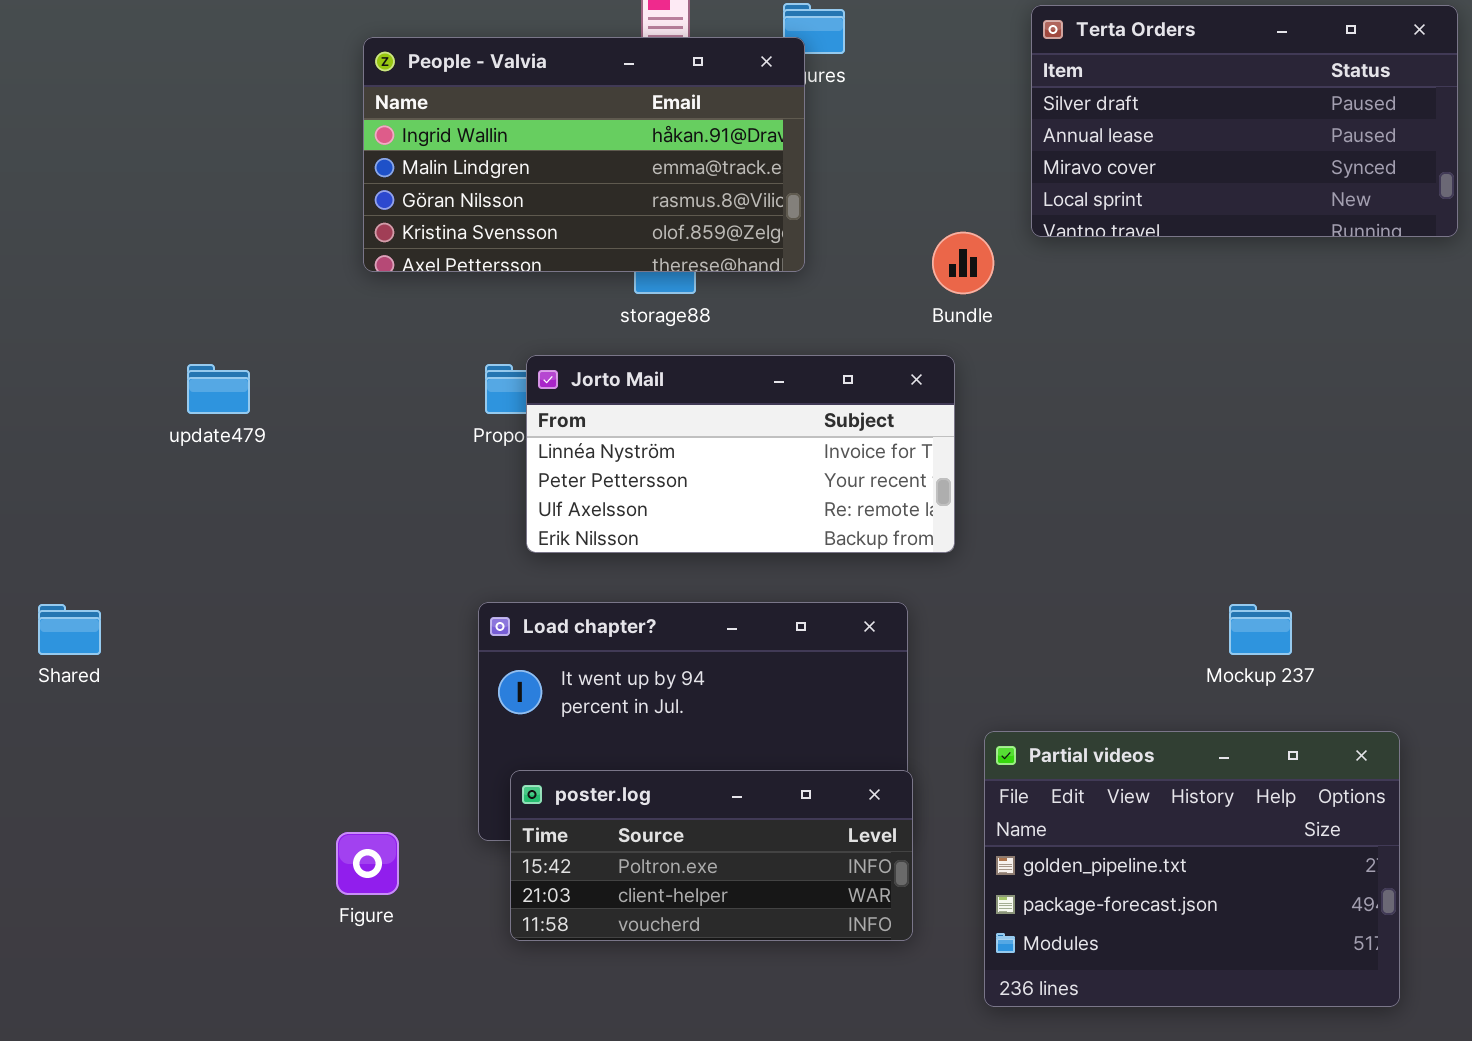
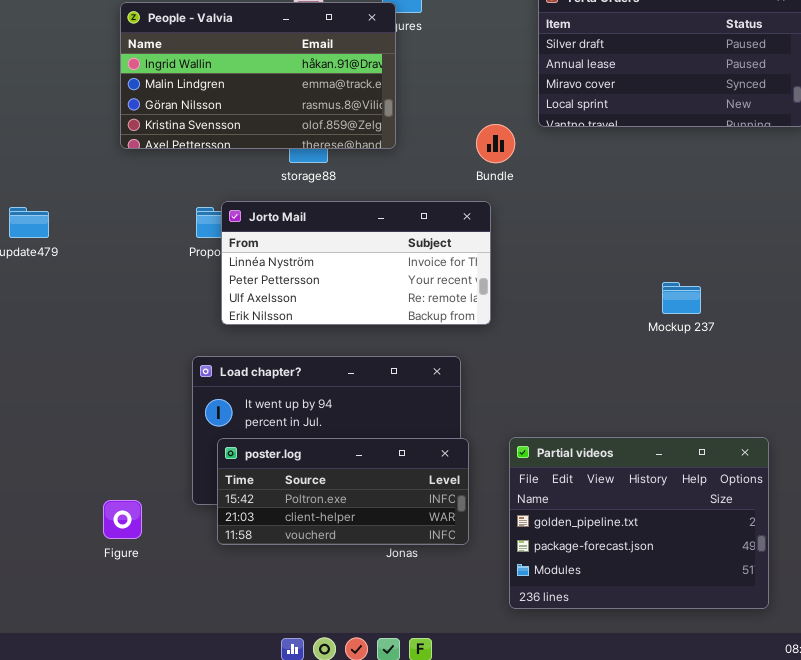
Mockup 237: [1229,604,1292,655] -> [662,282,701,314], moved
poster.log: [510,770,913,941] -> [217,438,469,545], moved

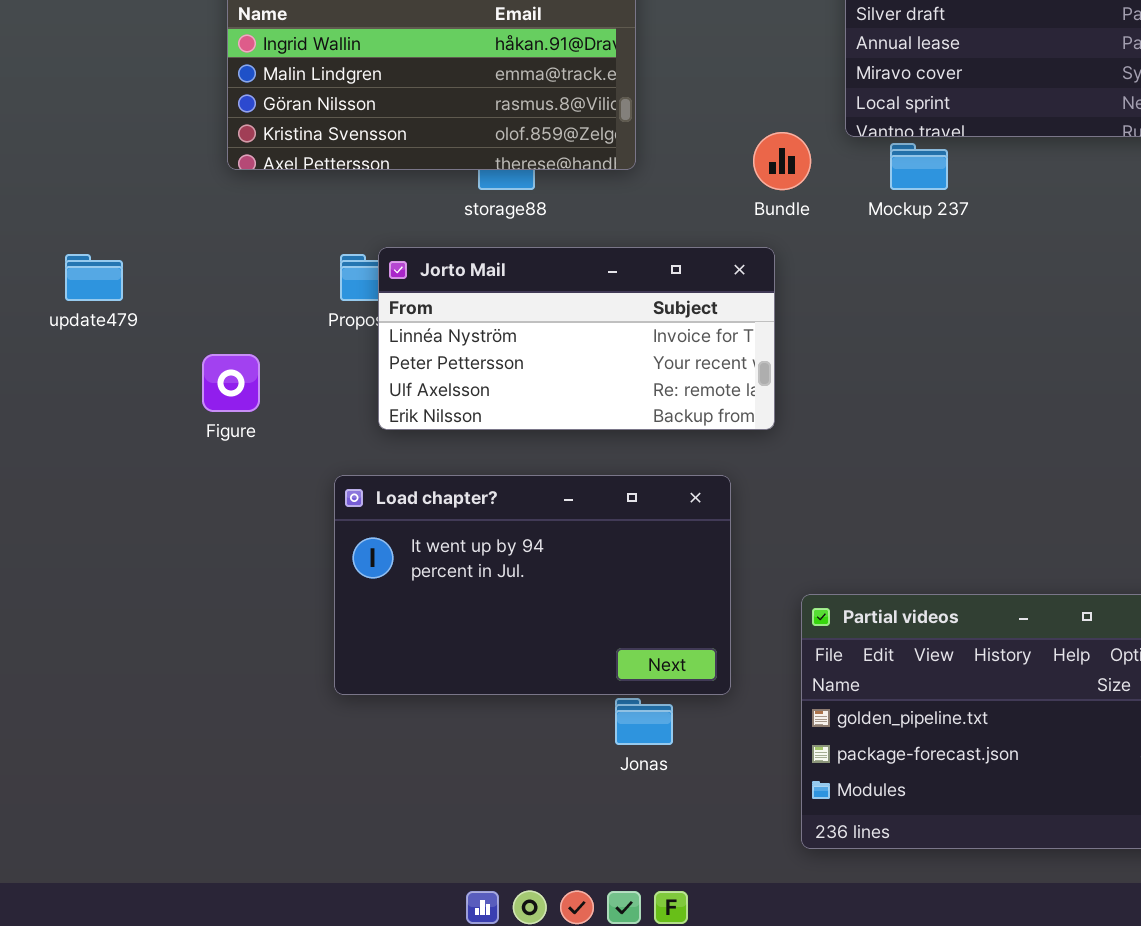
Mockup 237: [662,282,701,314] -> [890,143,948,190], moved
poster.log: [217,438,469,545] -> none, closed
Figure: [103,500,142,539] -> [202,354,260,412], moved

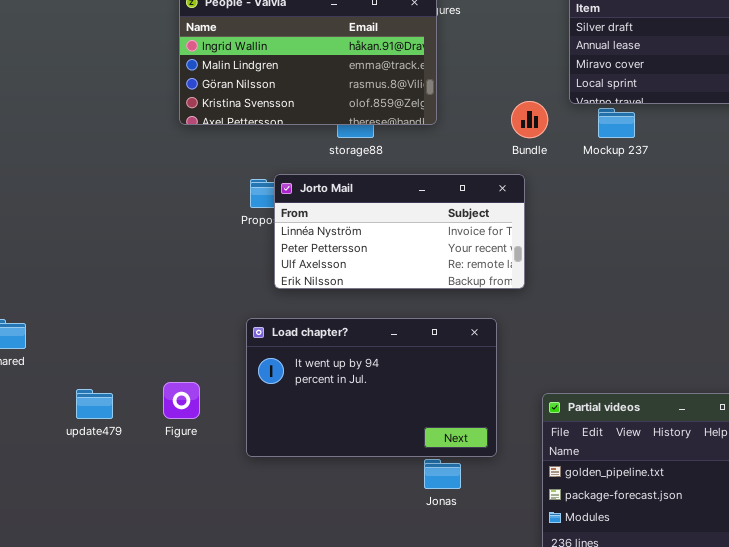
update479: [65,254,123,301] -> [76,389,113,419], moved
Figure: [202,354,260,412] -> [163,382,200,419], moved

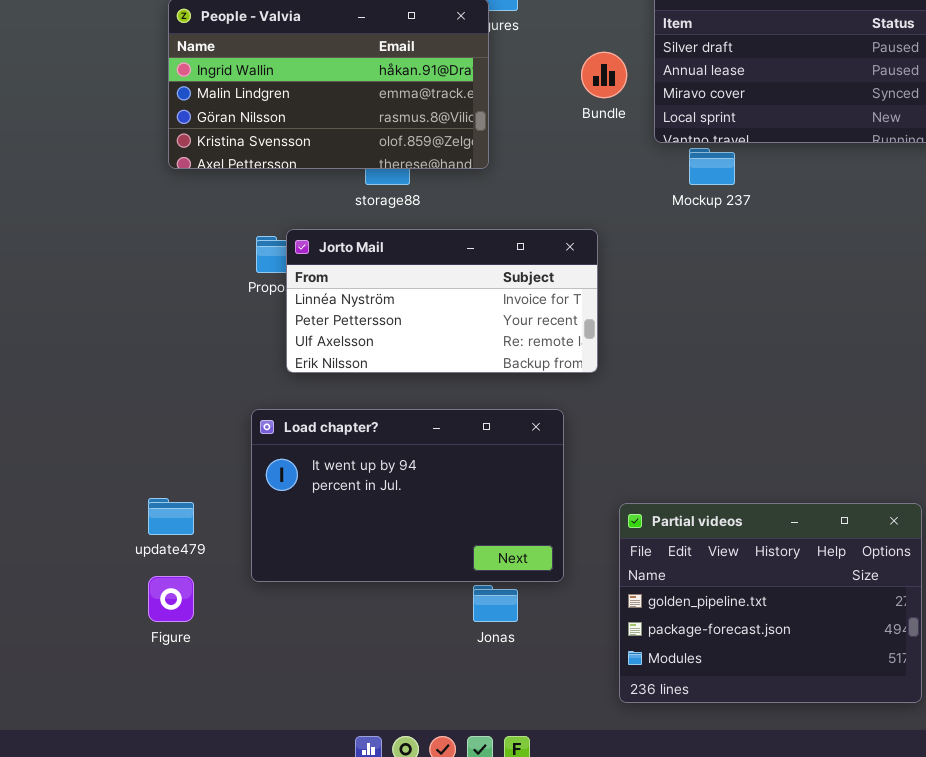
Bundle: [511,101,548,138] -> [581,52,627,98], moved
Figure: [163,382,200,419] -> [148,576,194,622], moved
update479: [76,389,113,419] -> [148,498,194,535], moved

